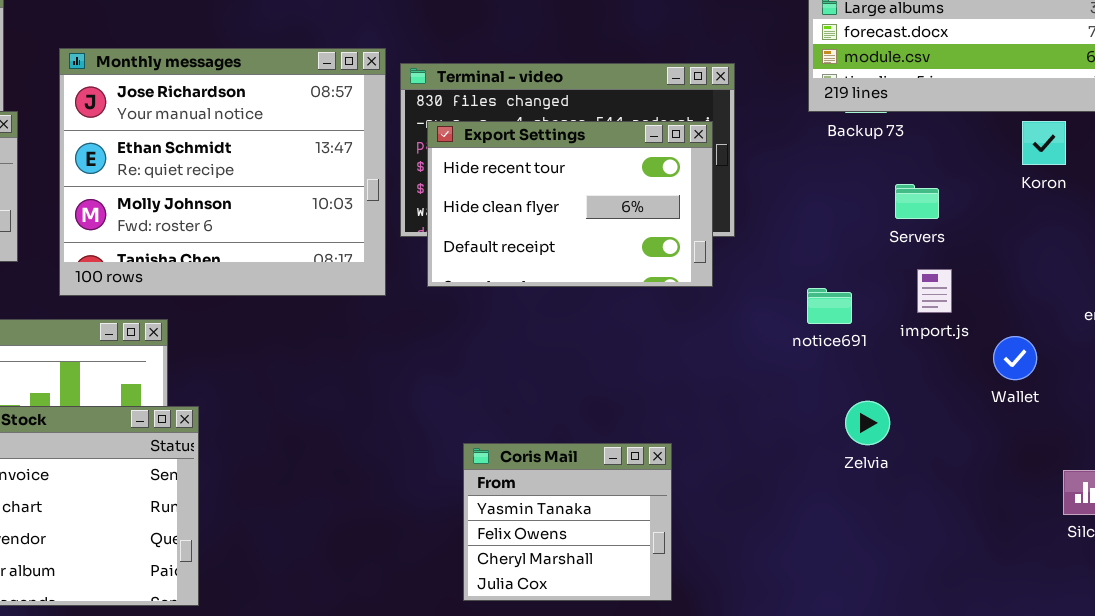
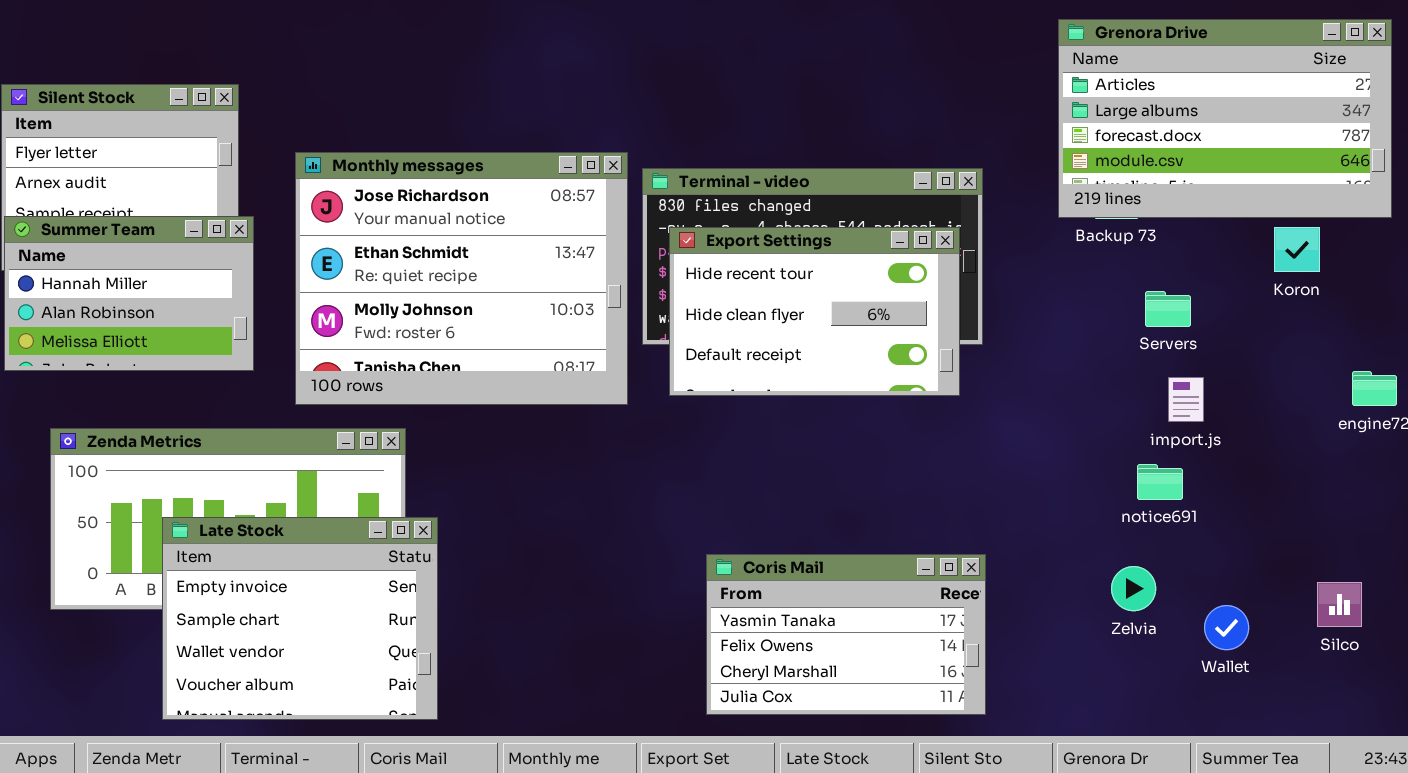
notice691: [807,288,852,324] -> [1137,464,1183,500], moved
Wallet: [993,336,1037,380] -> [1204,605,1249,650], moved
Zelvia: [845,401,890,445] -> [1111,566,1156,611], moved
Coris Mail: [463,443,672,601] -> [706,554,986,715], resized

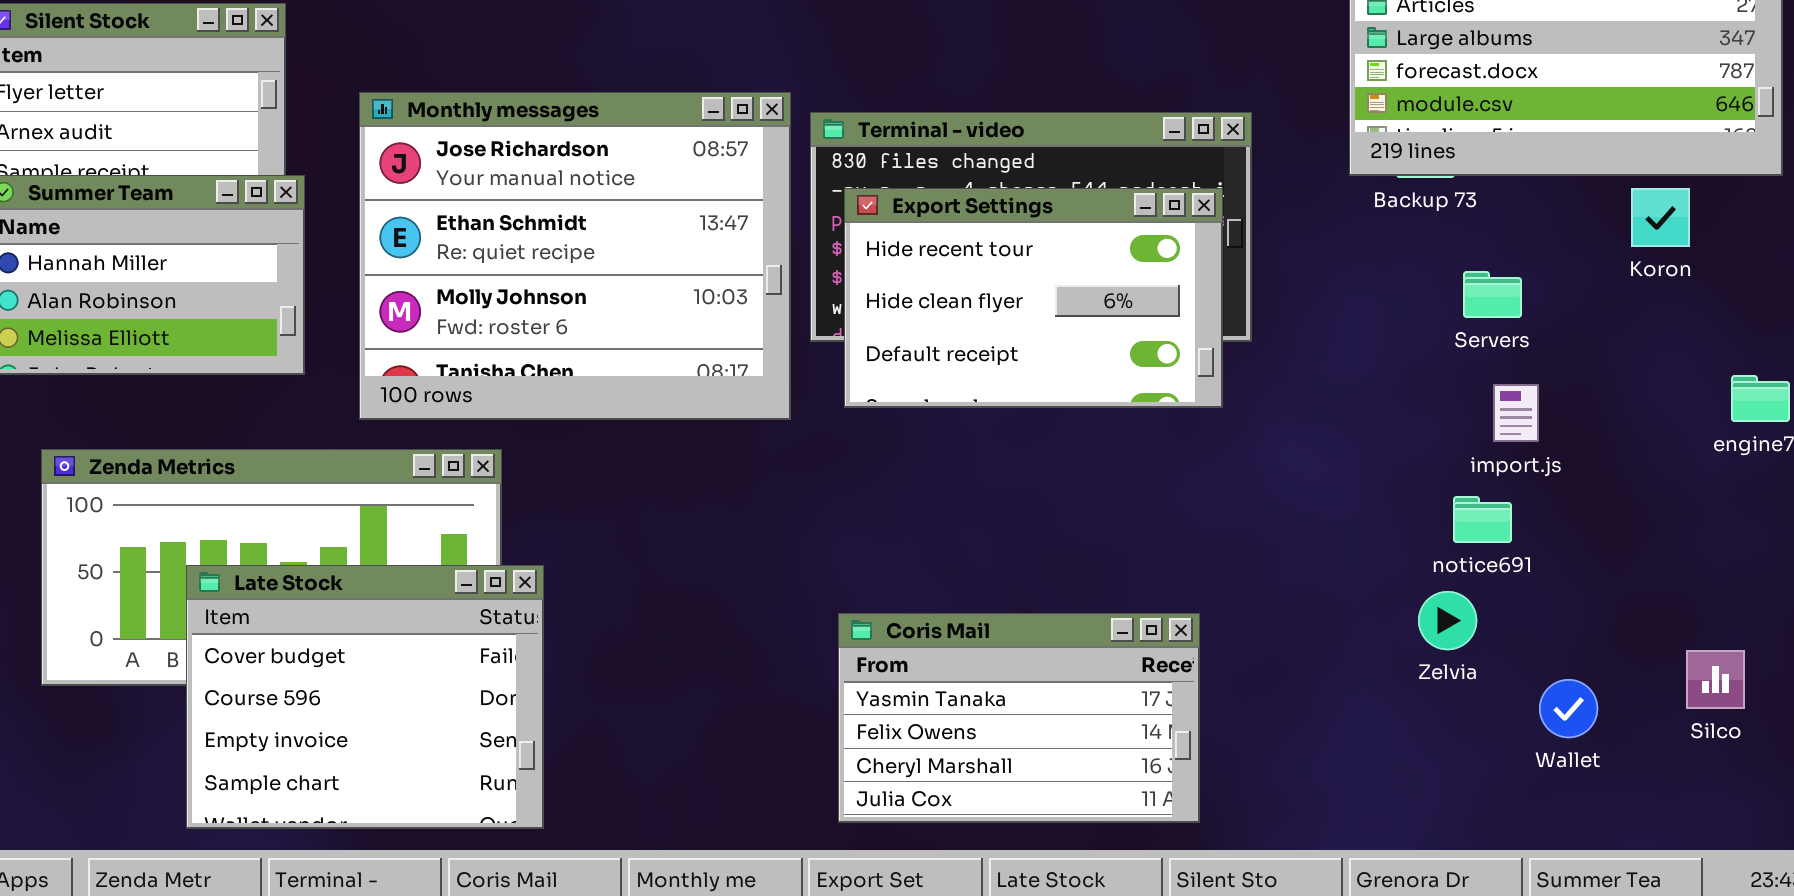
Late Stock: [162,517,438,720] -> [186,565,544,829], scrolled up 2 rows
Coris Mail: [706,554,986,715] -> [838,613,1200,823], moved
Zelvia: [1111,566,1156,611] -> [1418,591,1477,650], moved

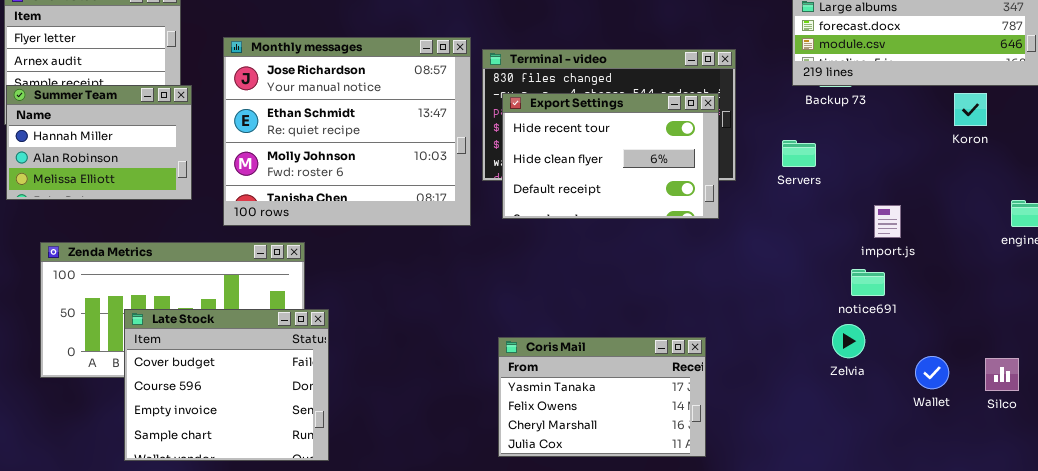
Servers: [1463,271,1522,318] -> [782,140,816,167], moved
Wallet: [1539,679,1598,738] -> [915,356,949,389], moved

